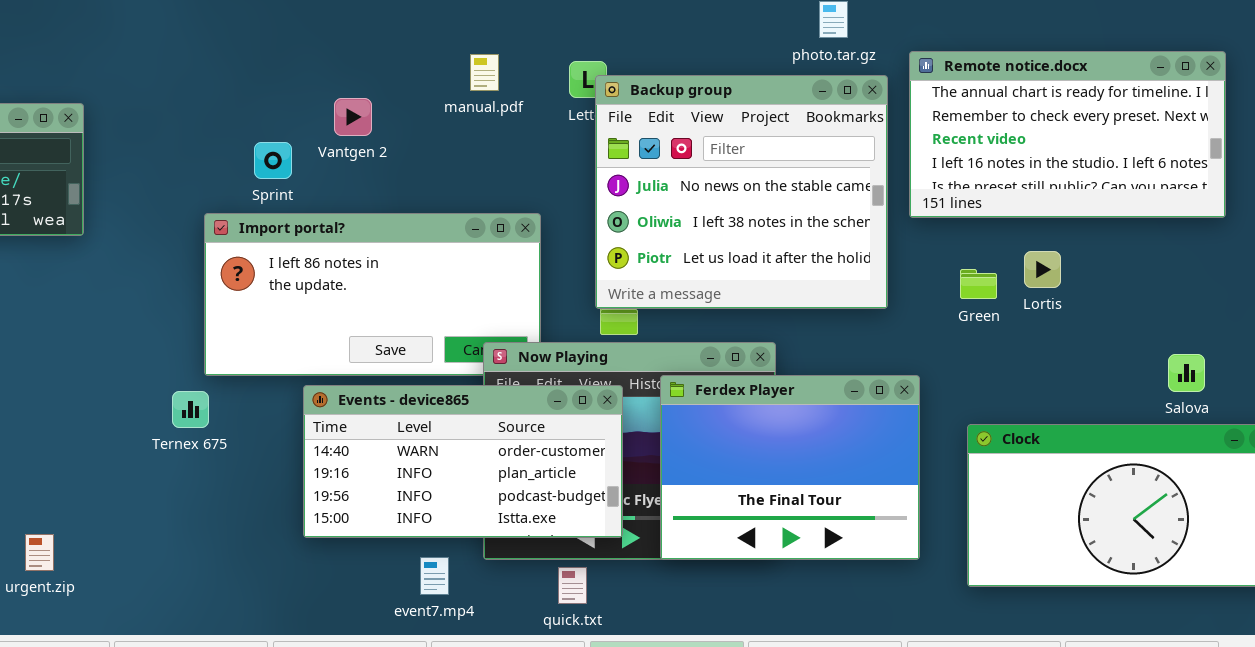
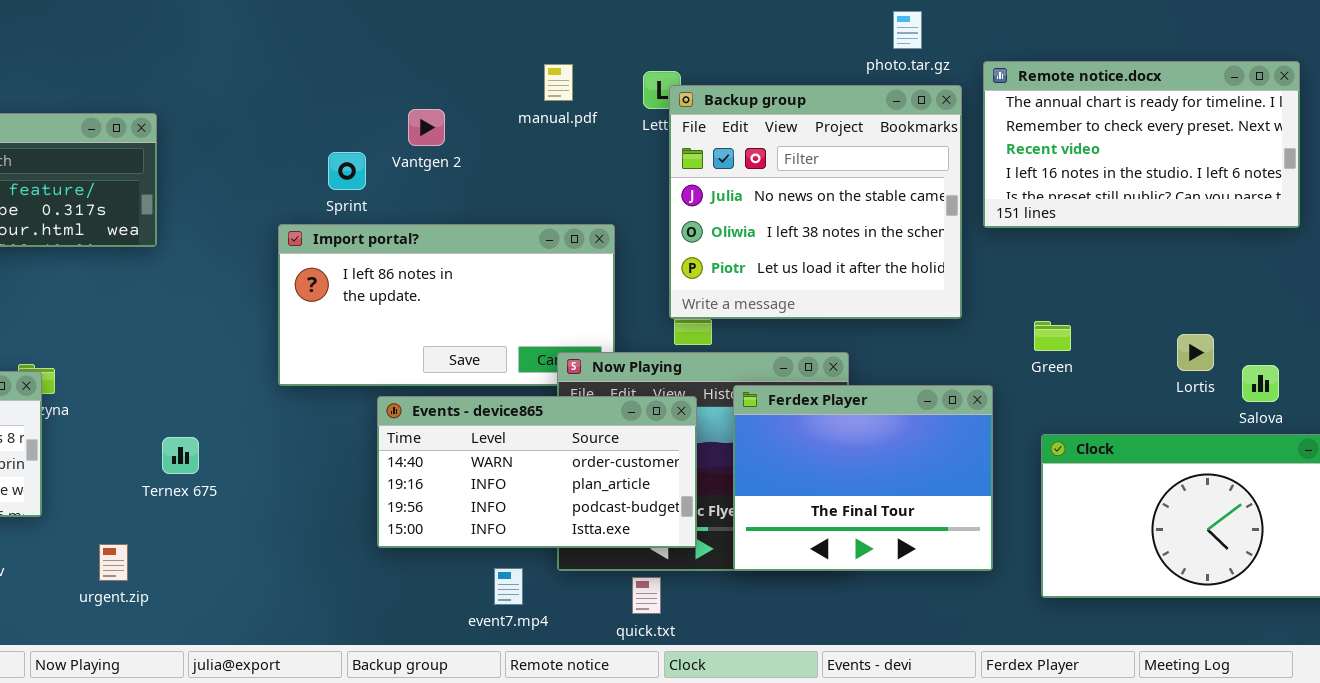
Lortis: [1024,251,1061,288] -> [1177,334,1214,371], moved
Green: [960,269,997,299] -> [1034,321,1071,351], moved
Ternex 675: [172,391,209,428] -> [162,437,199,474], moved

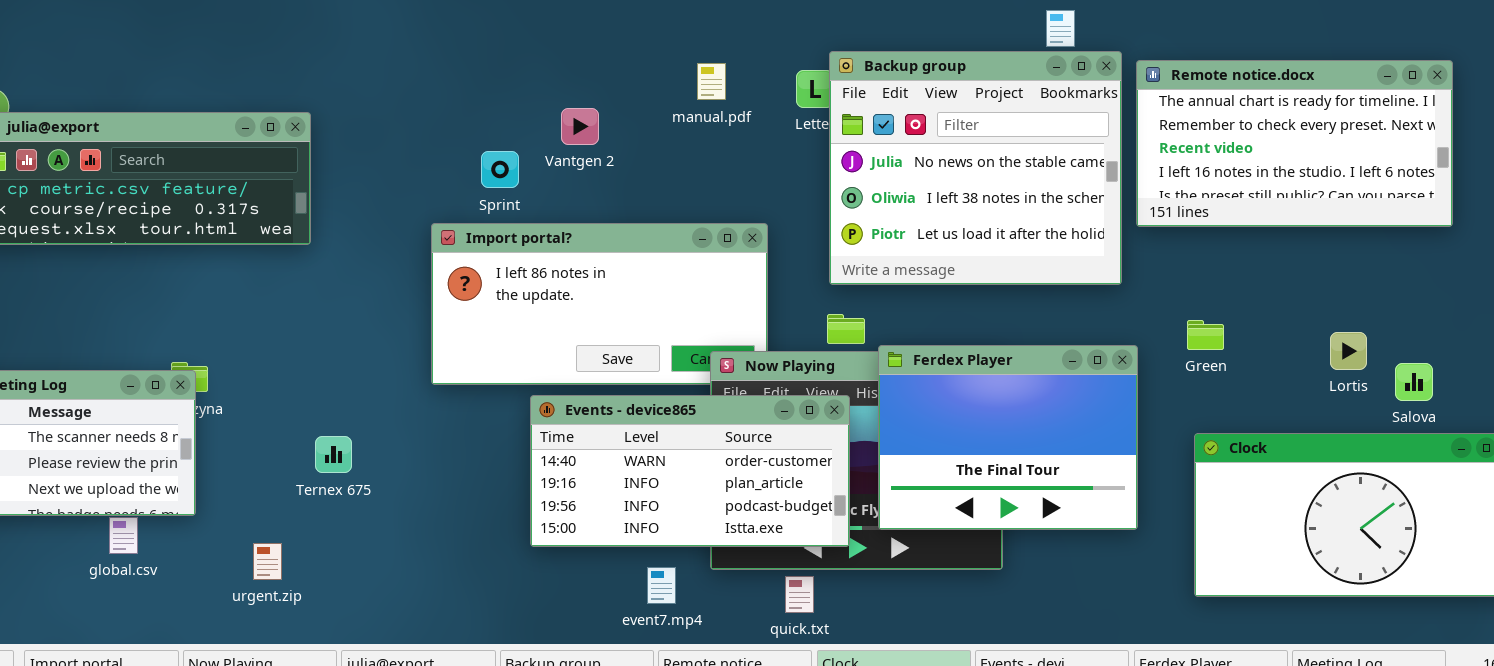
Backup group: [669,85,962,319] -> [829,51,1122,285], moved
Ferdex Player: [733,385,993,571] -> [878,345,1138,530], moved

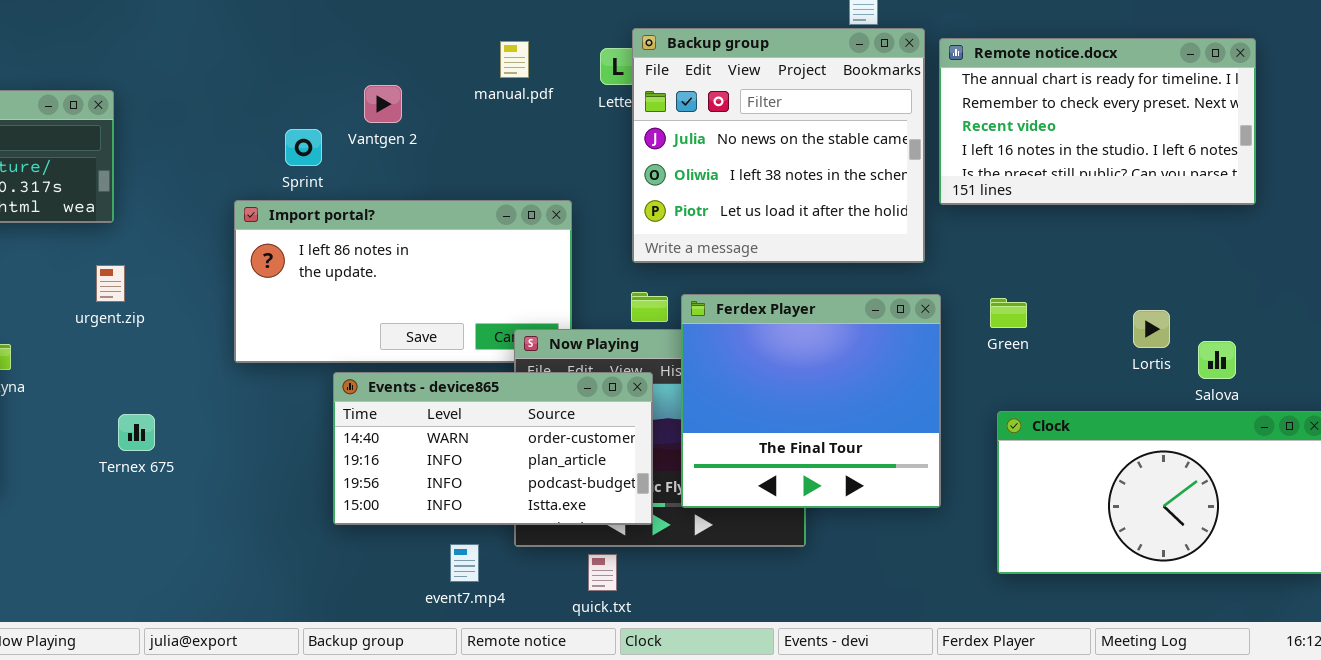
Ferdex Player: [878,345,1138,530] -> [681,294,941,508], resized
urgent.zip: [253,543,282,580] -> [96,265,125,302], moved

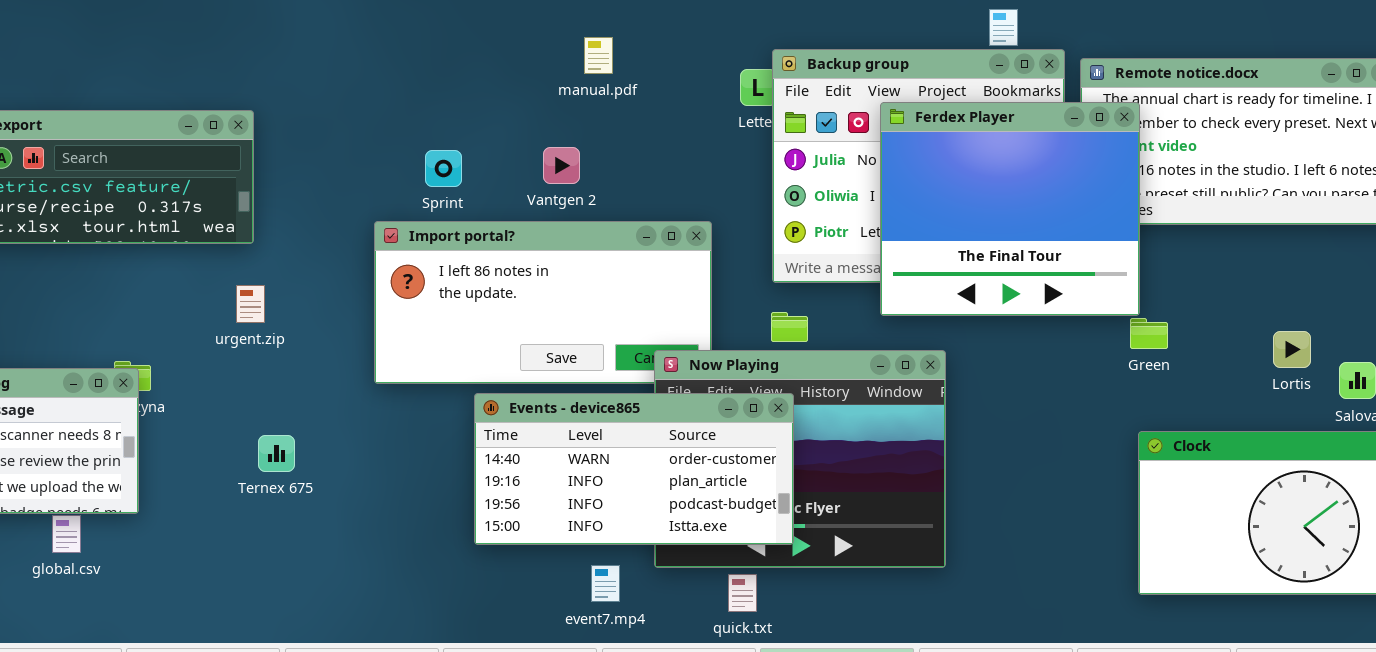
manual.pdf: [500,41,529,78] -> [584,37,613,74], moved
Vantgen 2: [364,85,402,123] -> [543,147,580,184], moved
Ferdex Player: [681,294,941,508] -> [880,102,1140,316], moved

